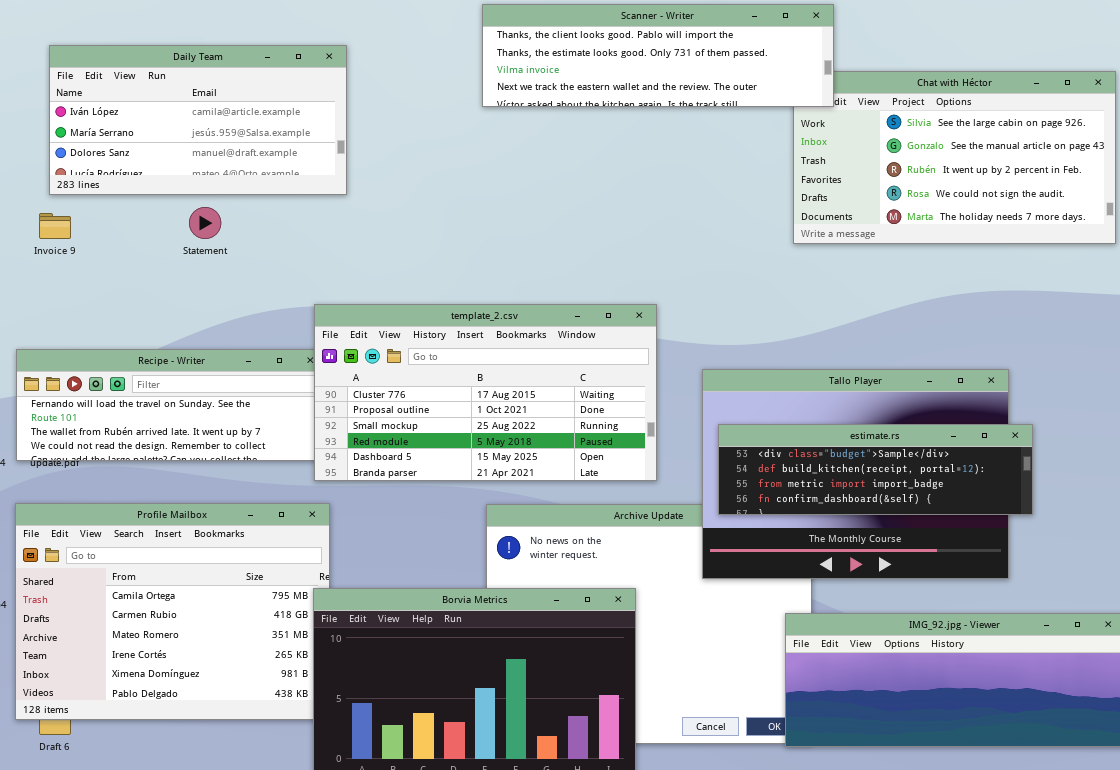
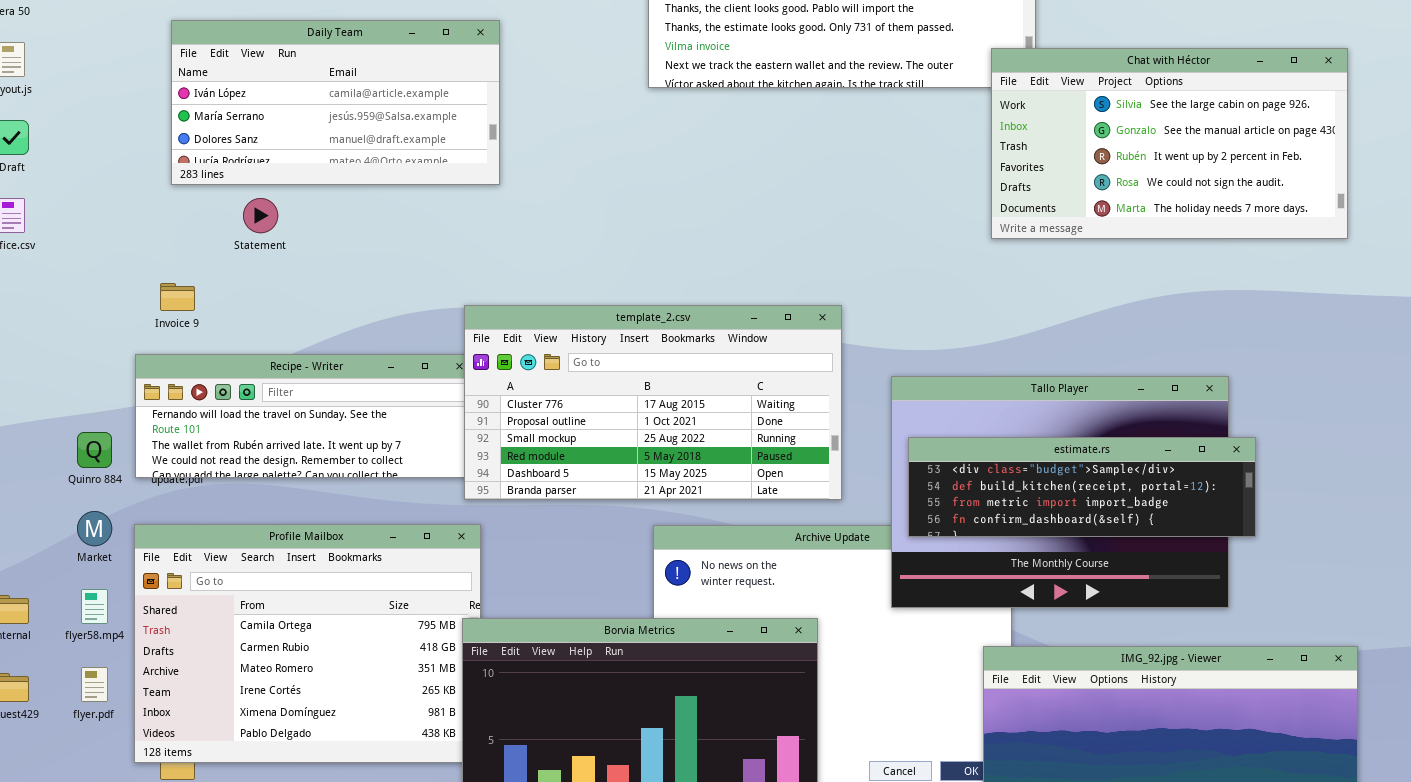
Chat with Héctor: [793,71,1116,244] -> [991,48,1348,239], raised
Statement: [189,207,221,239] -> [243,198,278,233], moved
Invoice 9: [39,213,71,239] -> [160,283,195,311], moved

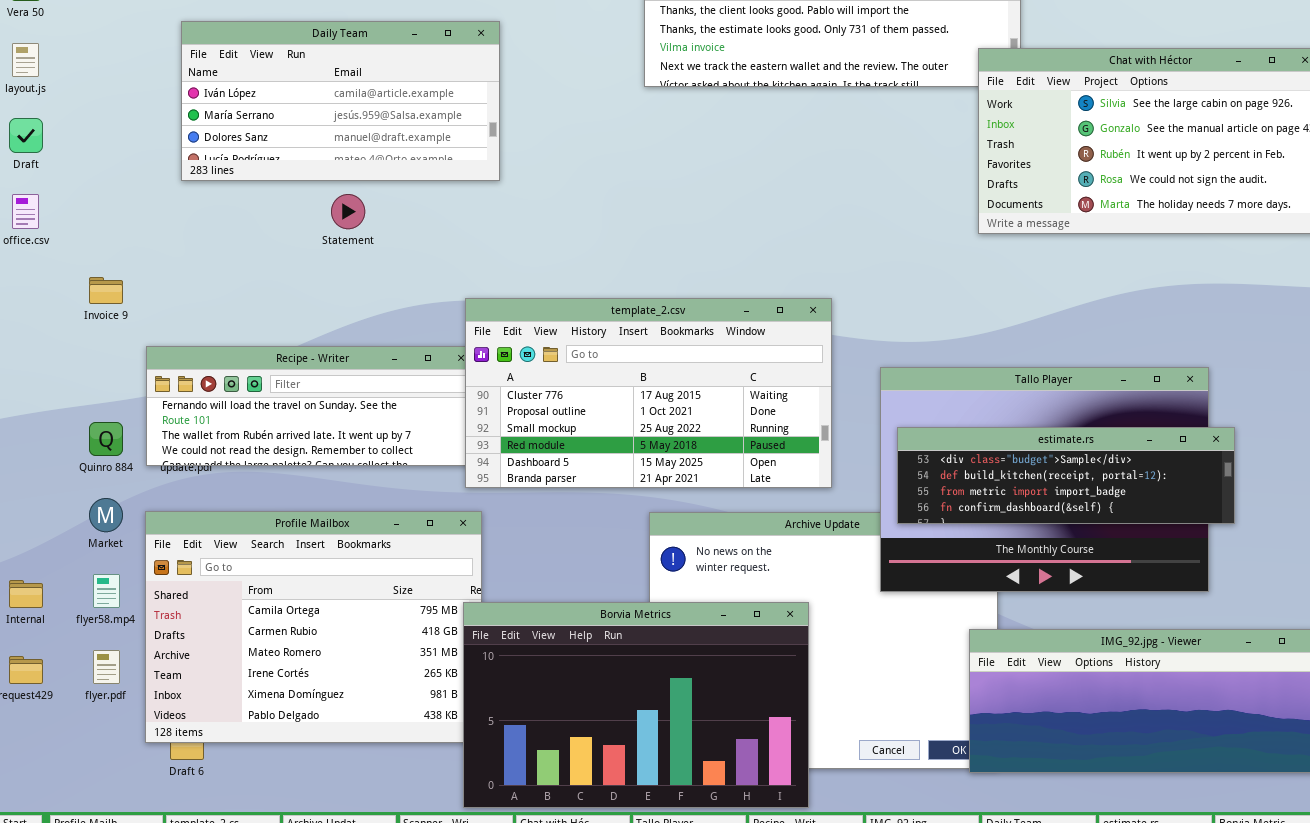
Statement: [243,198,278,233] -> [331,194,365,229], moved
Invoice 9: [160,283,195,311] -> [89,277,123,304], moved

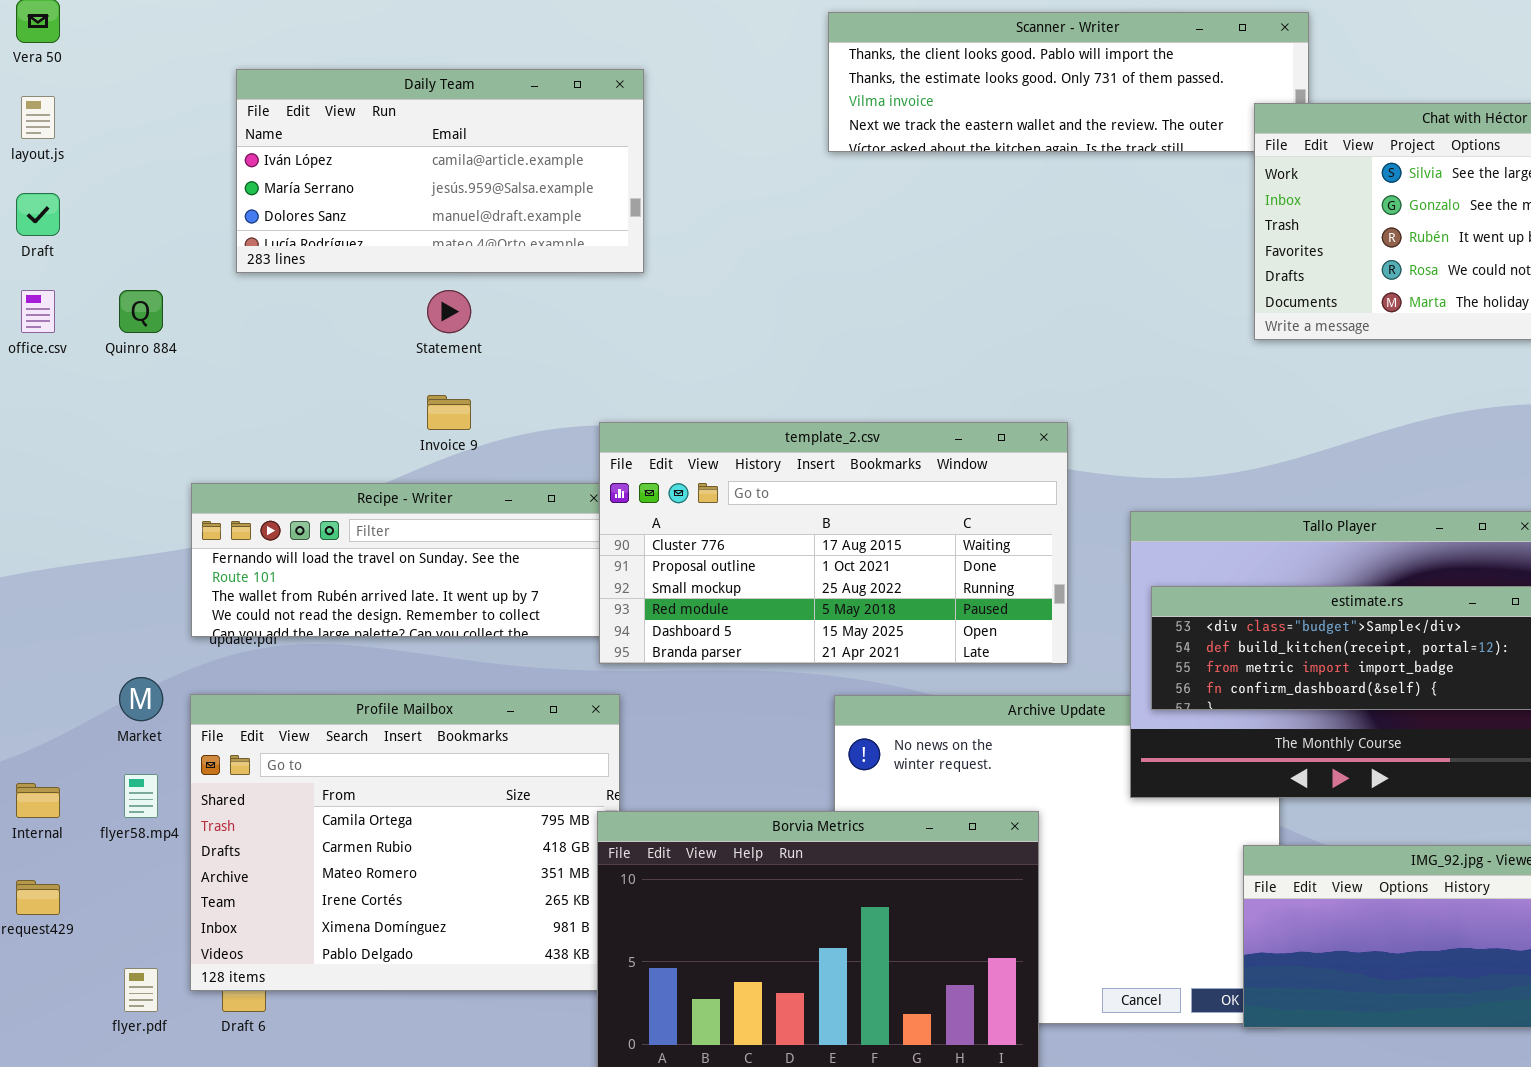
Invoice 9: [89,277,123,304] -> [427,395,471,430], moved
Quinro 884: [89,422,123,456] -> [119,290,163,333], moved
flyer.pdf: [93,650,120,684] -> [124,968,158,1012], moved

